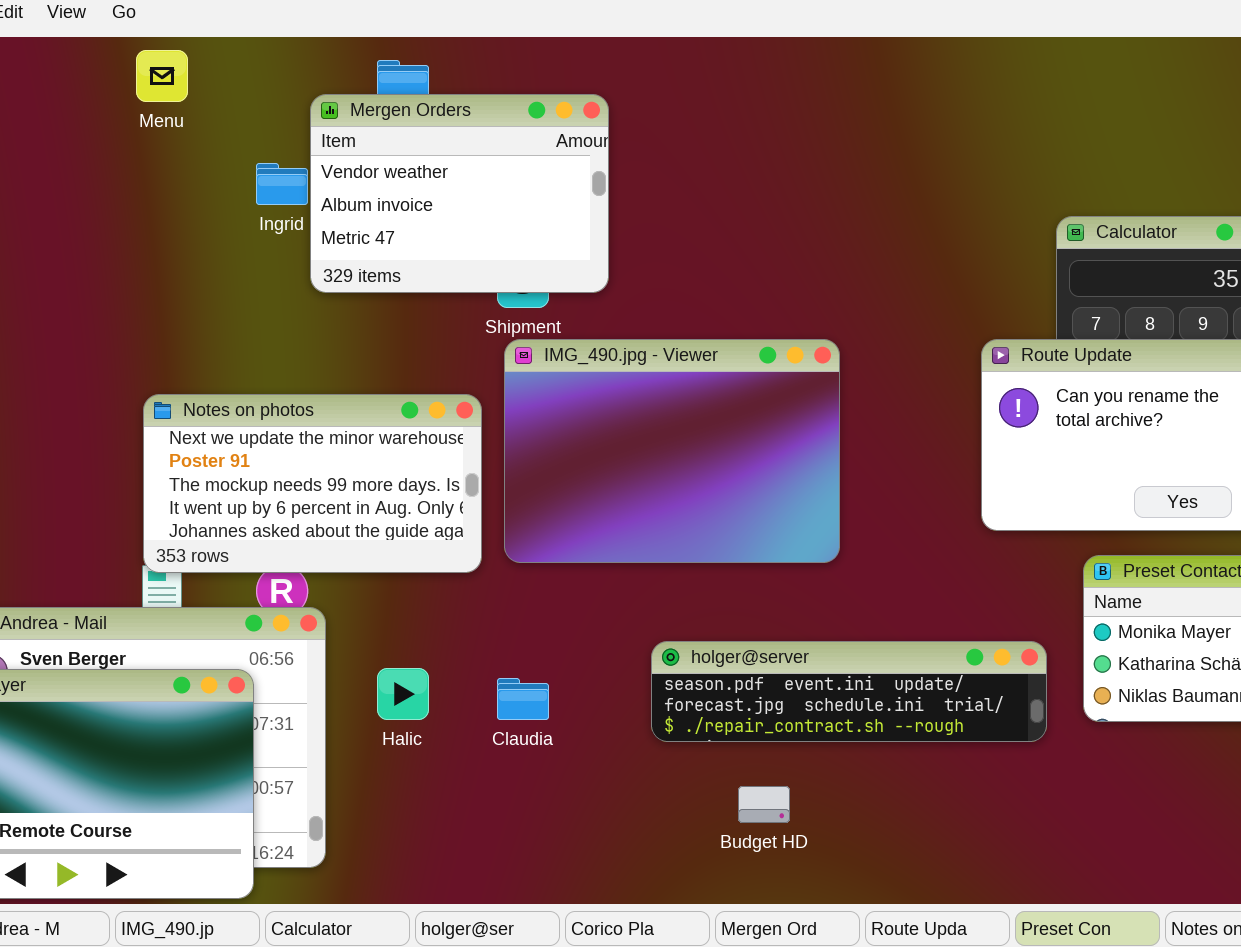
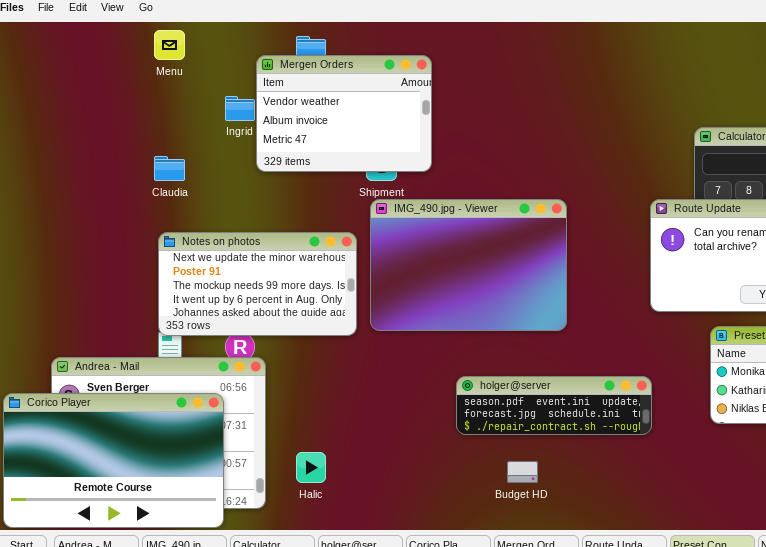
holger@server: [651,641,1047,742] -> [456,376,652,435], resized
Halic: [377,668,429,720] -> [296,452,326,483], moved
Claudia: [497,678,549,720] -> [154,156,185,181], moved

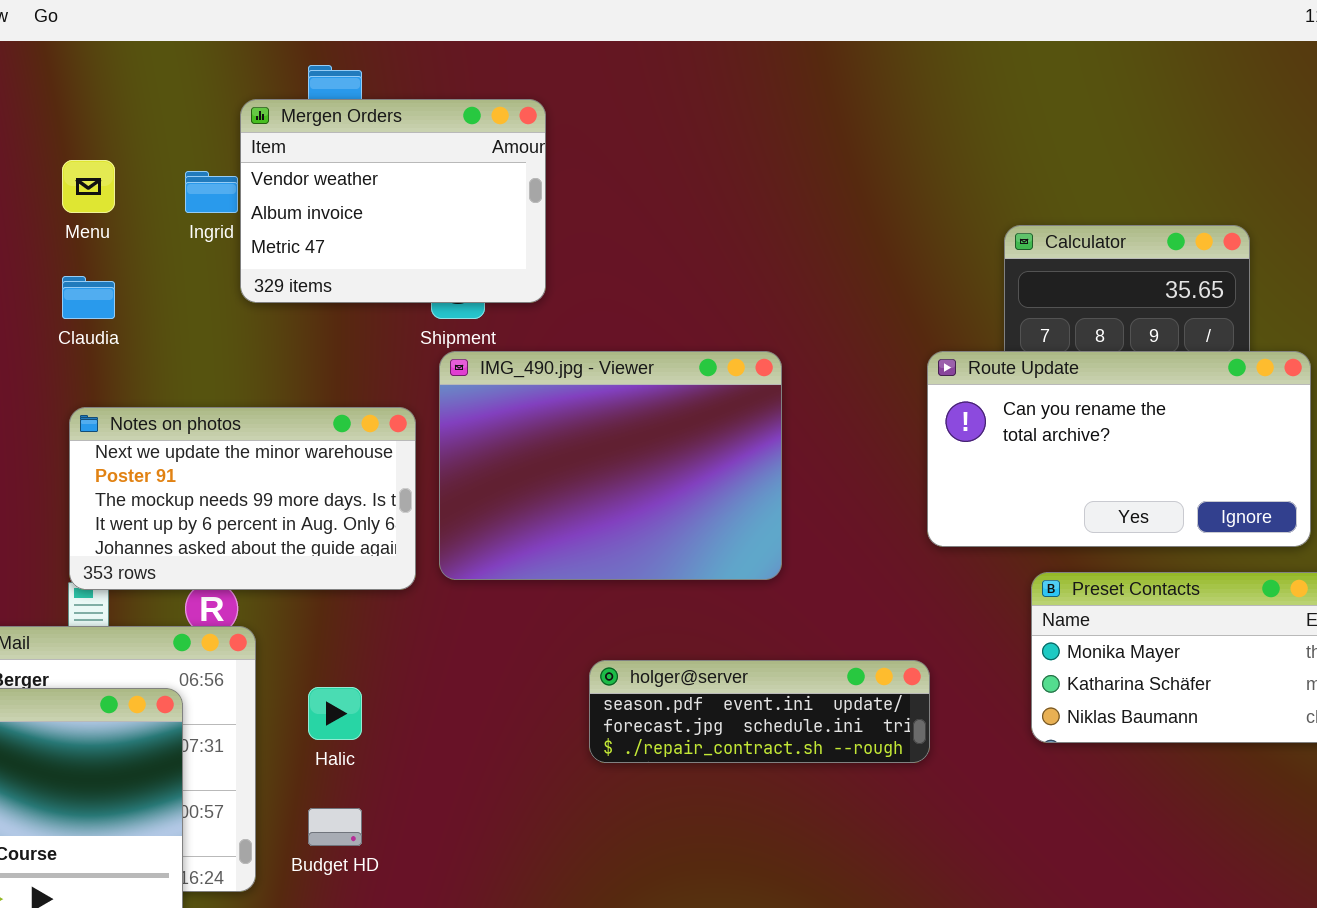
Menu: [154,30,185,60] -> [62,160,115,213], moved
Halic: [296,452,326,483] -> [308,687,362,740], moved
Budget HD: [507,461,538,483] -> [308,808,362,846], moved

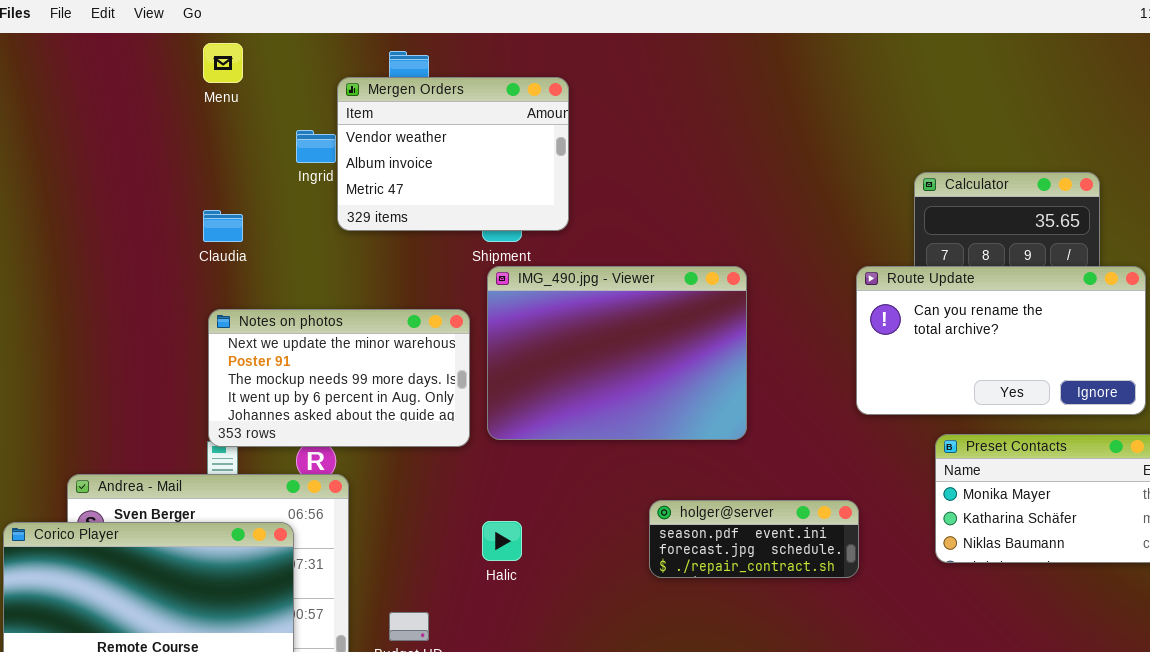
Menu: [62,160,115,213] -> [203,43,243,83], moved
holger@server: [589,660,930,763] -> [649,500,859,578], resized
Halic: [308,687,362,740] -> [482,521,522,561], moved

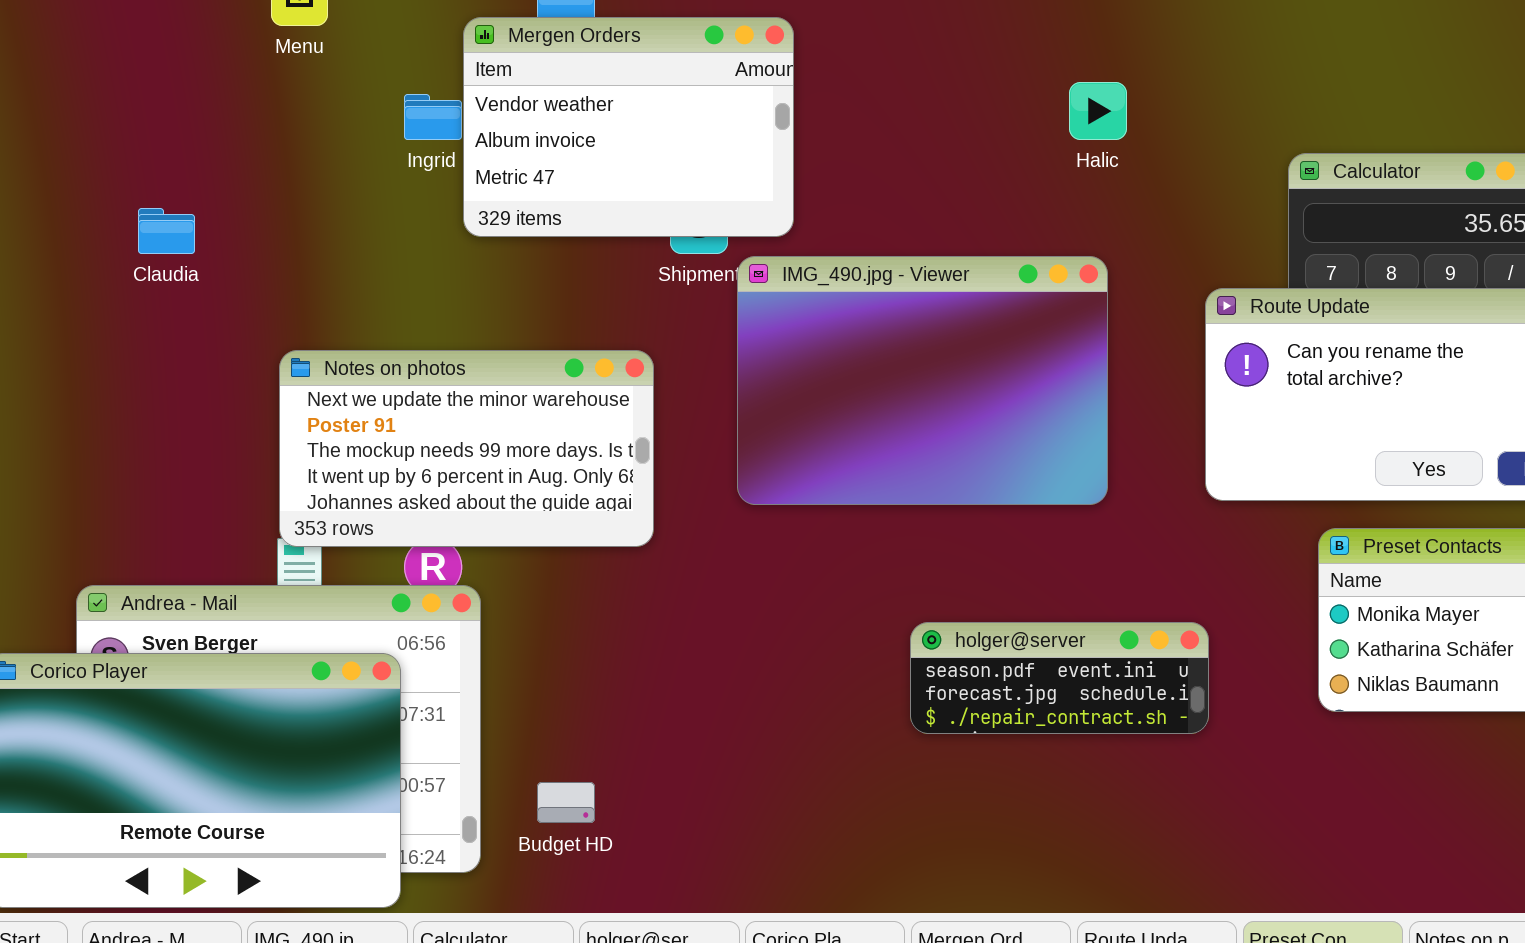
Claudia: [203,210,243,242] -> [138,208,195,254], moved
IMG_490.jpg - Viewer: [487,266,747,440] -> [737,256,1108,505], moved
Halic: [482,521,522,561] -> [1069,82,1127,140], moved

